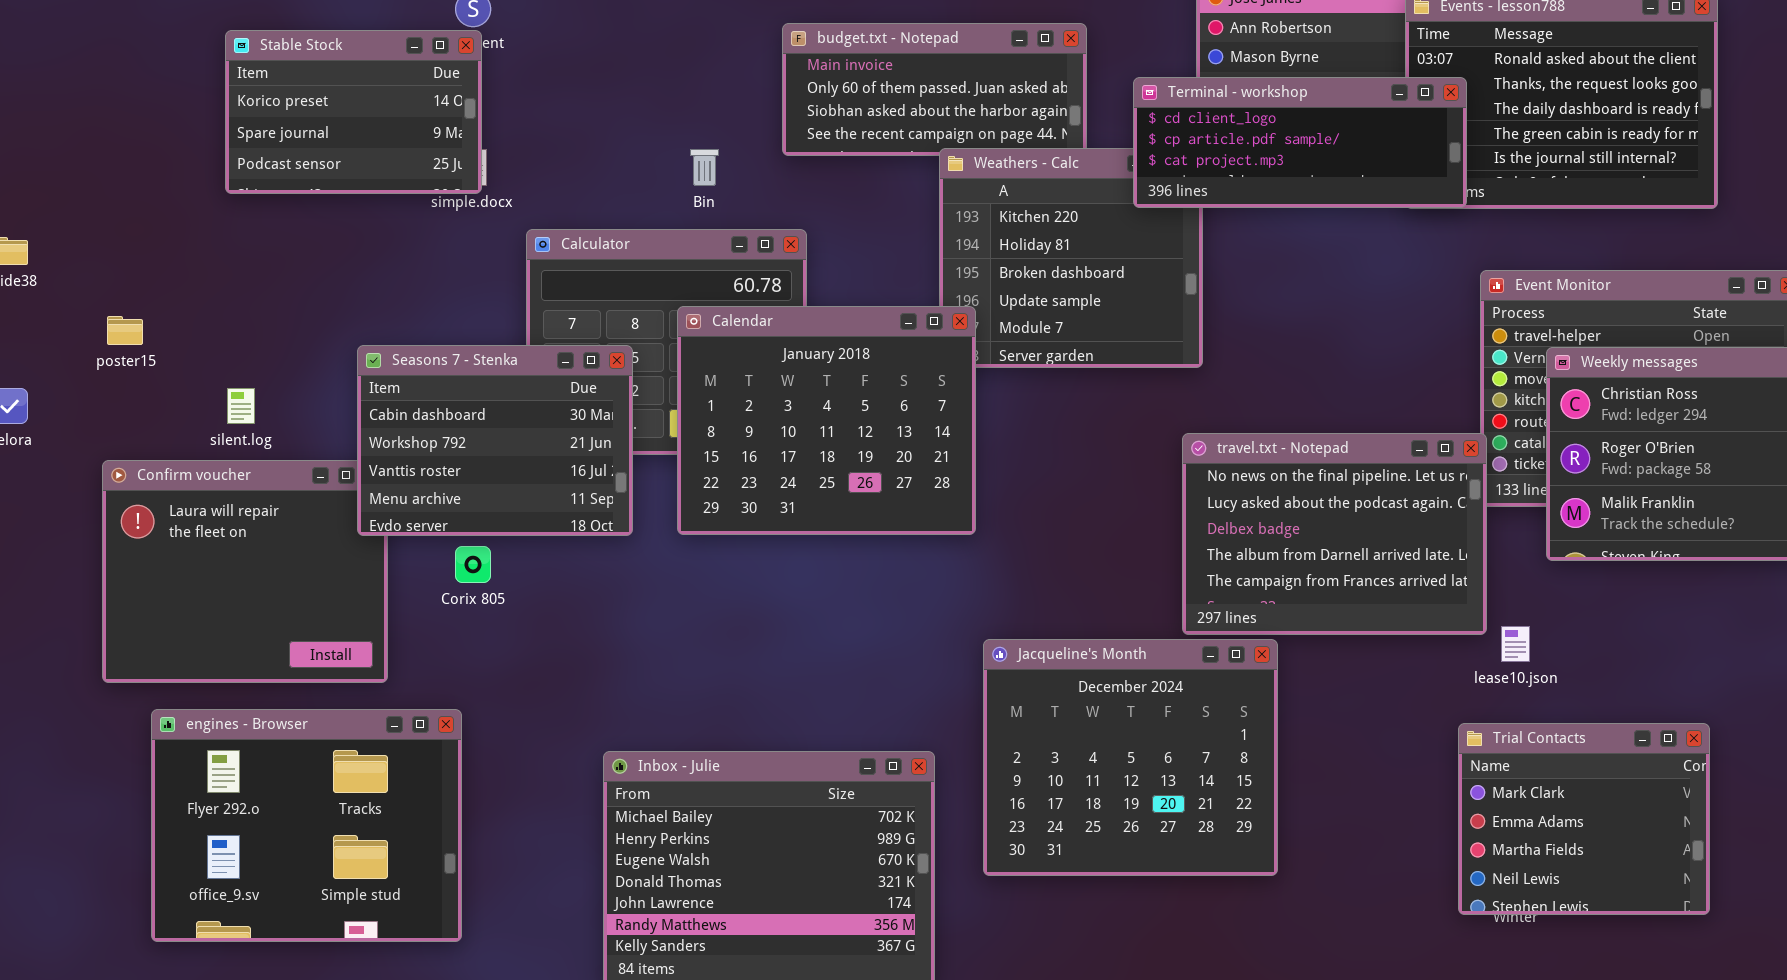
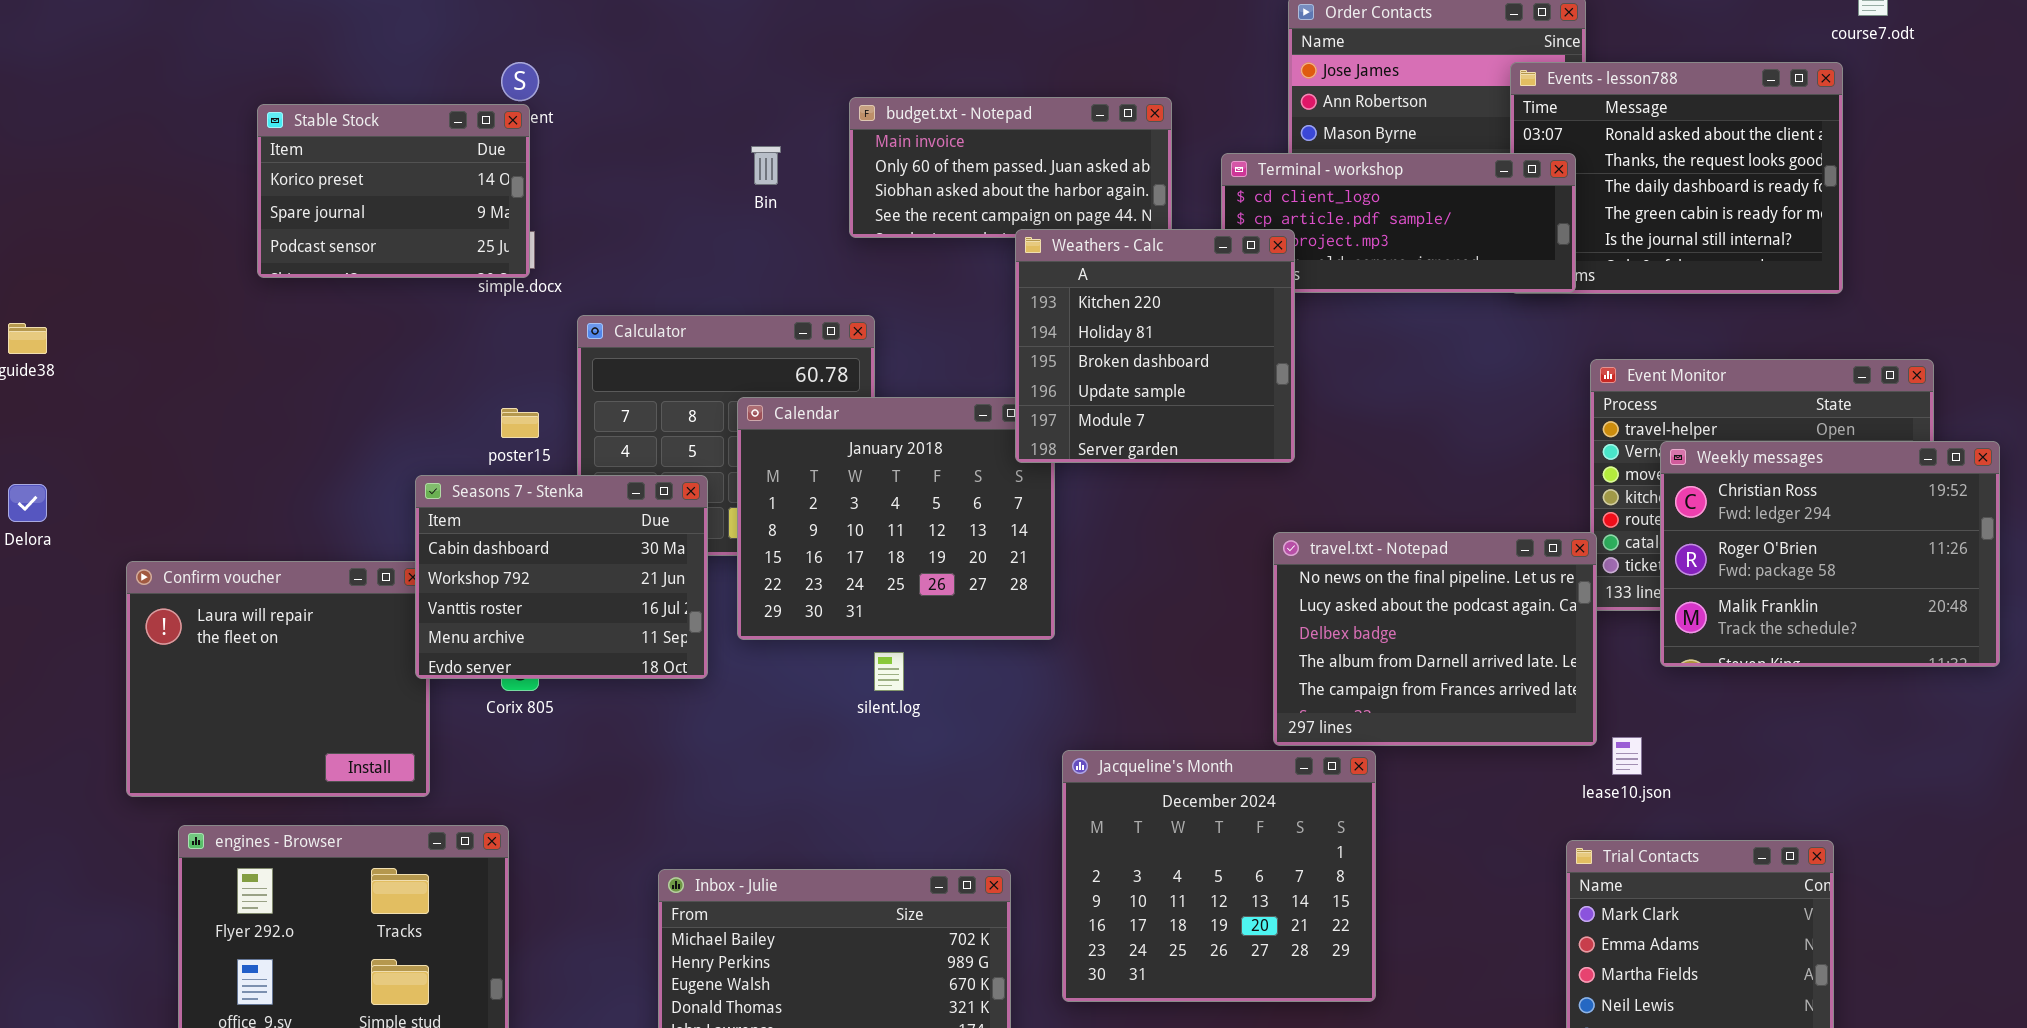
Weathers - Calc: [939,148,1203,368] -> [1015,229,1295,463], raised
Bin: [690,149,719,186] -> [751,146,781,185], moved
poster15: [107,316,143,345] -> [501,408,539,438], moved
Seasons 7 - Stenka: [357,345,633,536] -> [415,475,708,679], moved
silent.log: [227,388,255,424] -> [874,652,904,691], moved

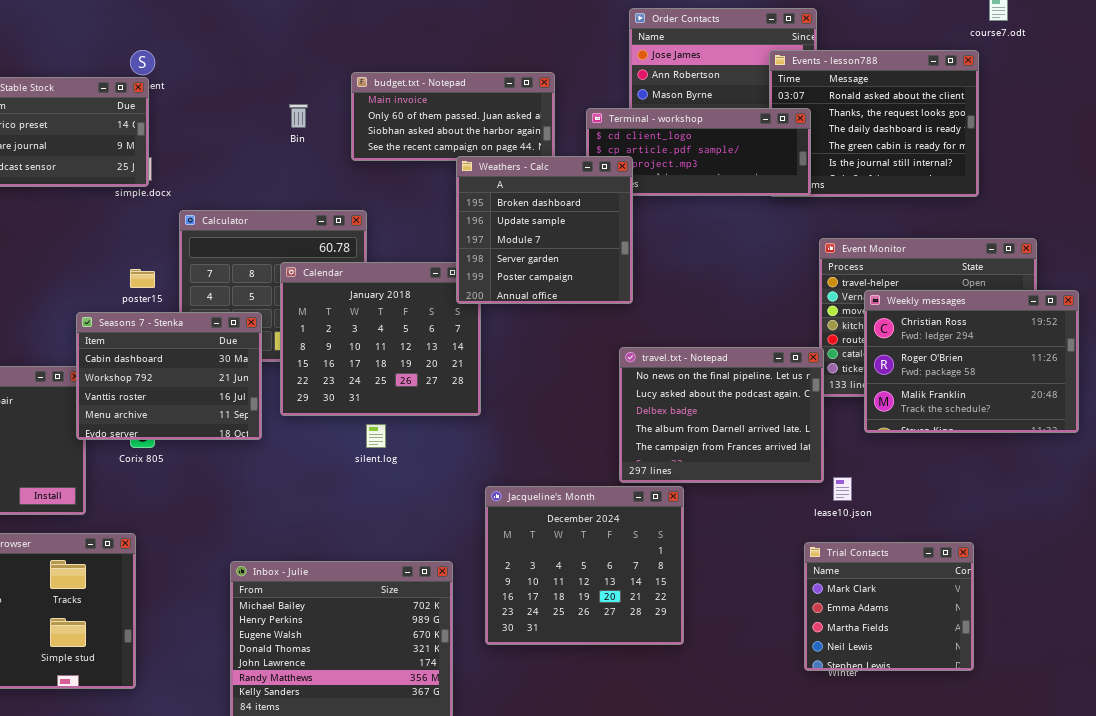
Weathers - Calc: [1015,229,1295,463] -> [456,156,633,304], scrolled down 2 rows

